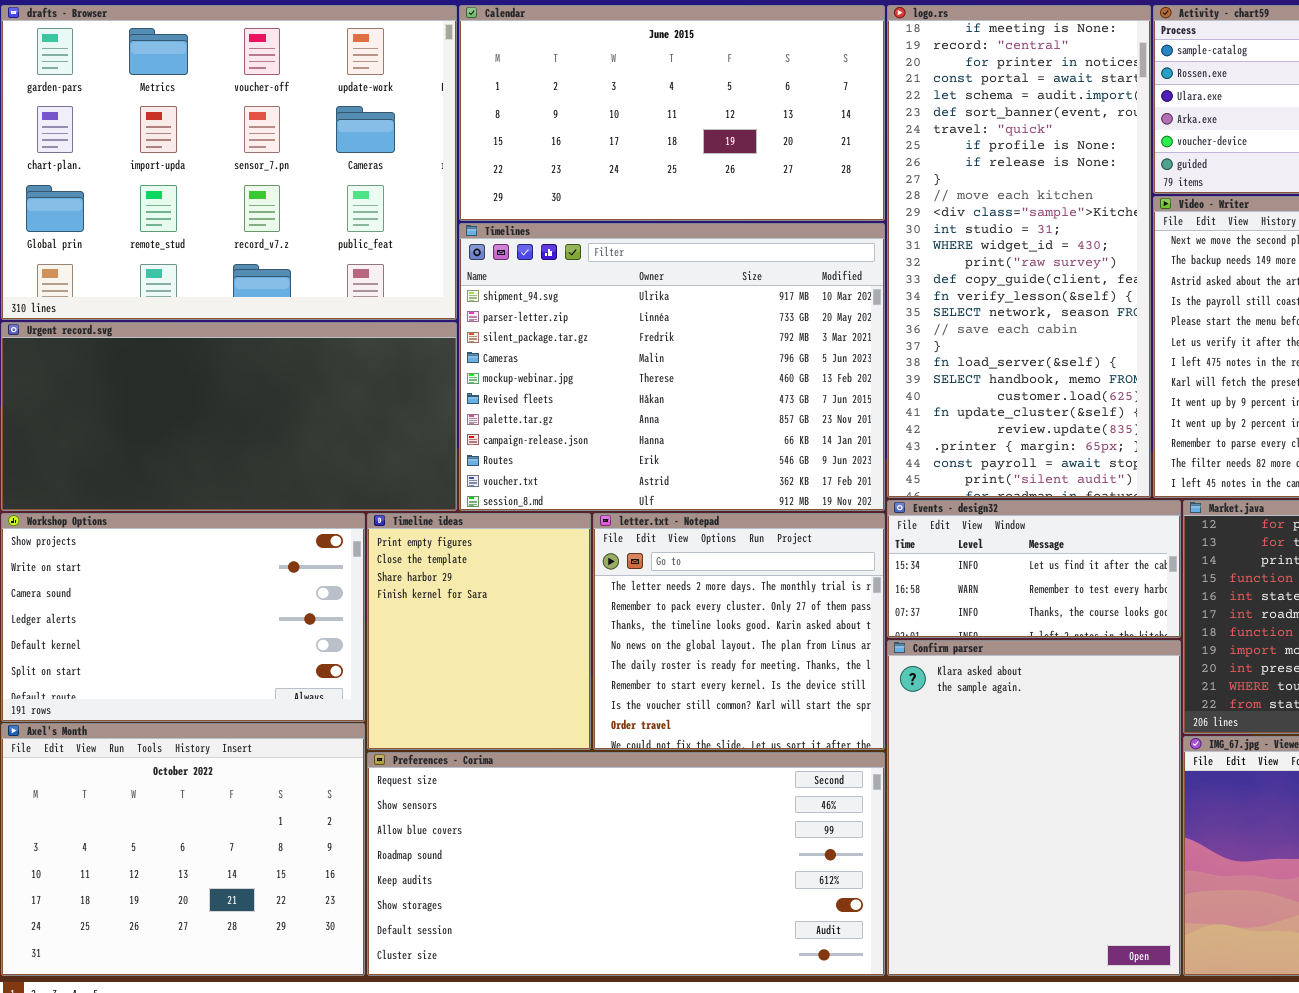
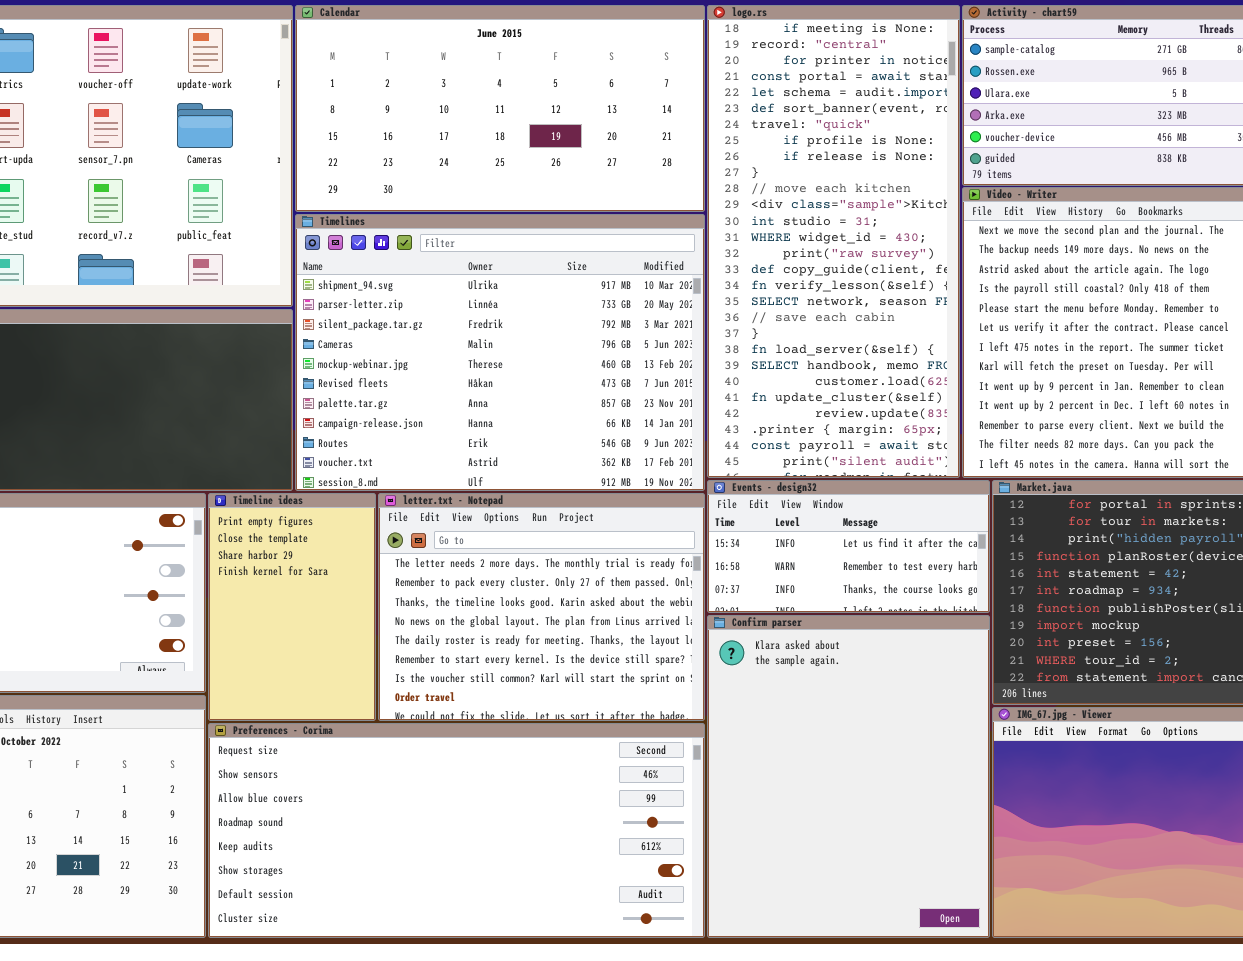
Timeline ideas: [367,513,591,750] -> [208,493,376,721], resized
letter.txt - Notepad: [593,513,885,750] -> [378,493,705,721], resized

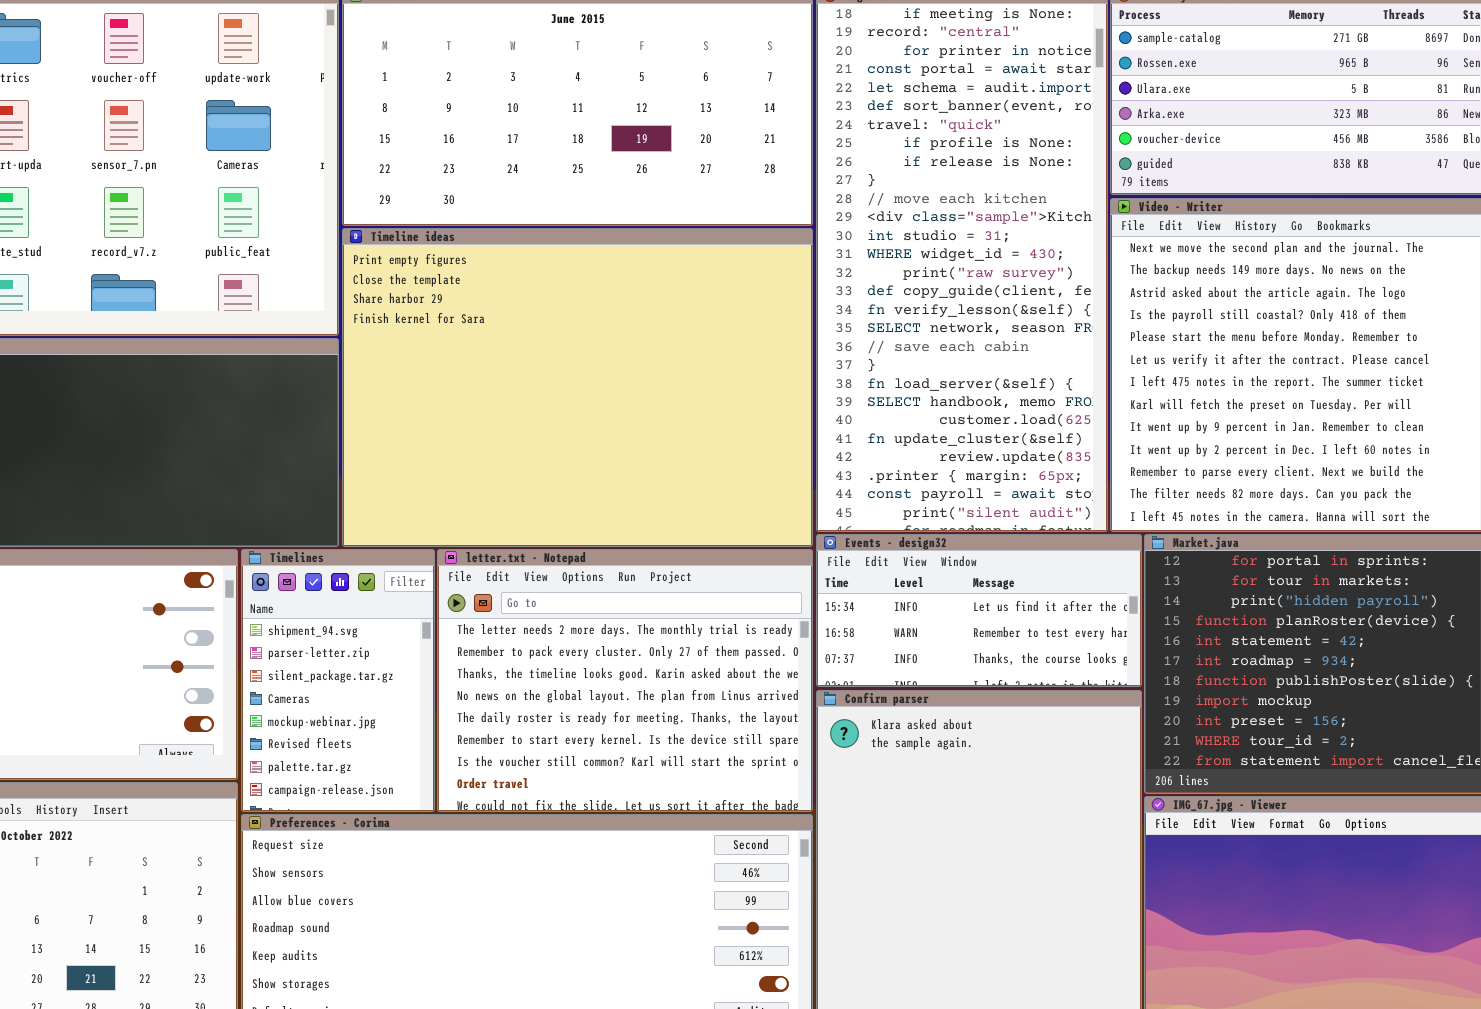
Timelines: [295,214,705,491] -> [241,549,435,812], moved, resized
Timeline ideas: [208,493,376,721] -> [342,228,813,547], moved, resized

